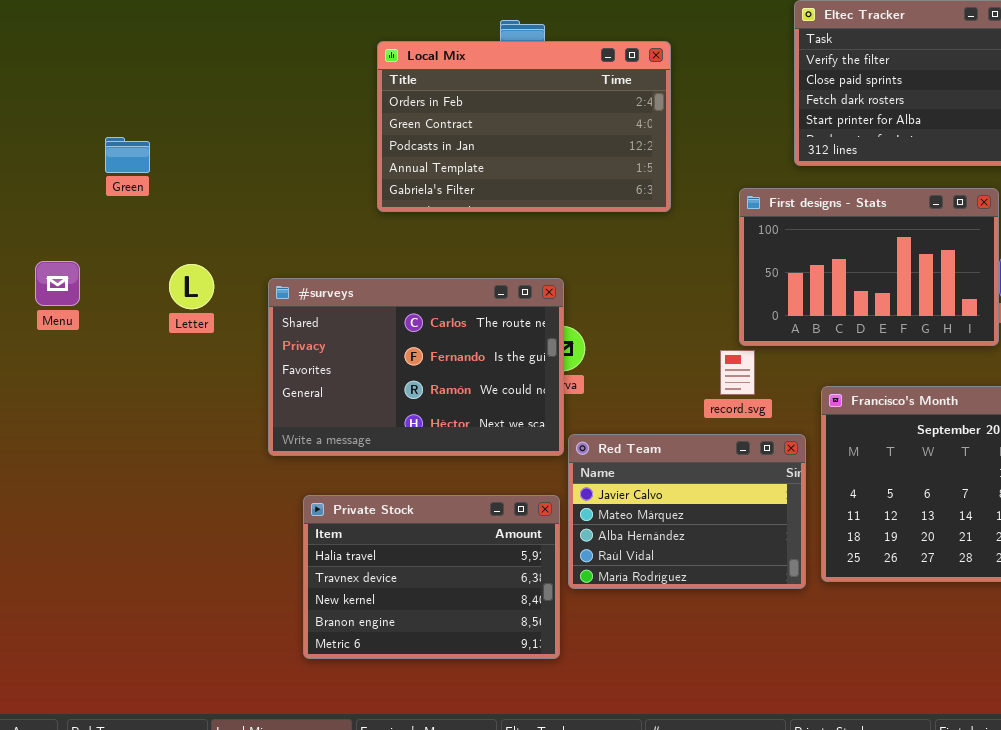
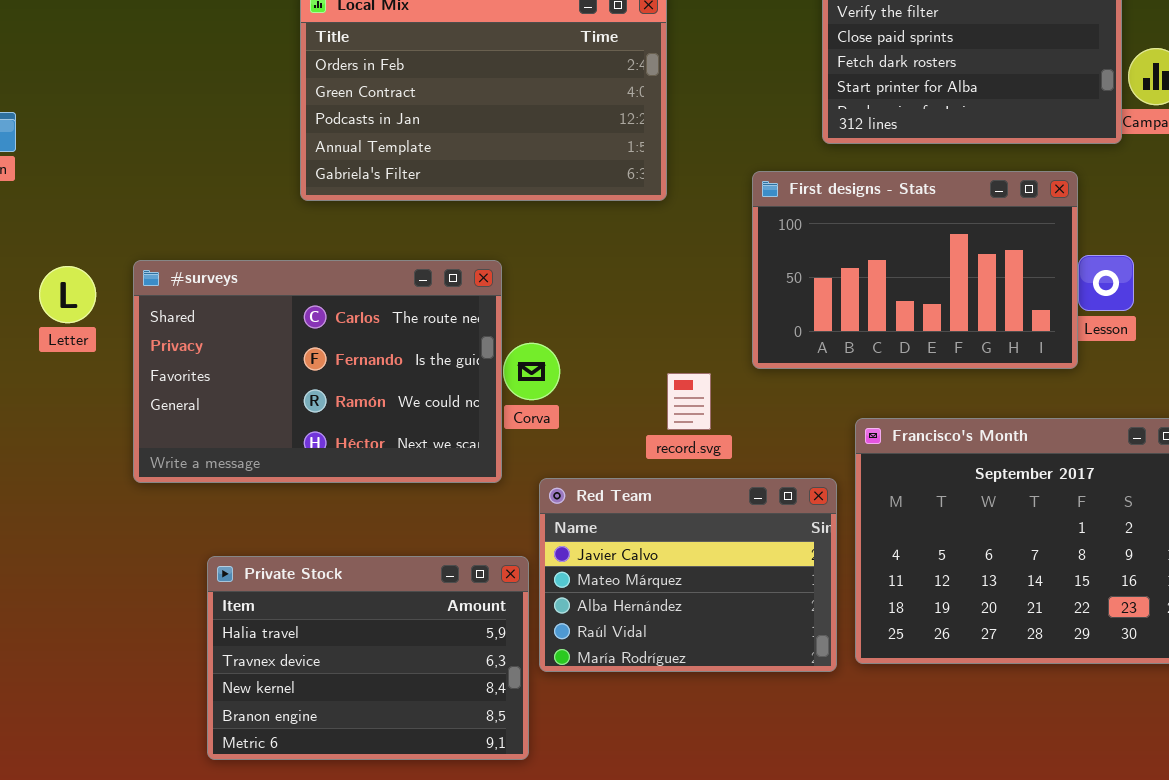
#surveys: [268,278,564,456] -> [133,260,502,483], moved
record.svg: [720,350,755,395] -> [667,373,711,430], moved

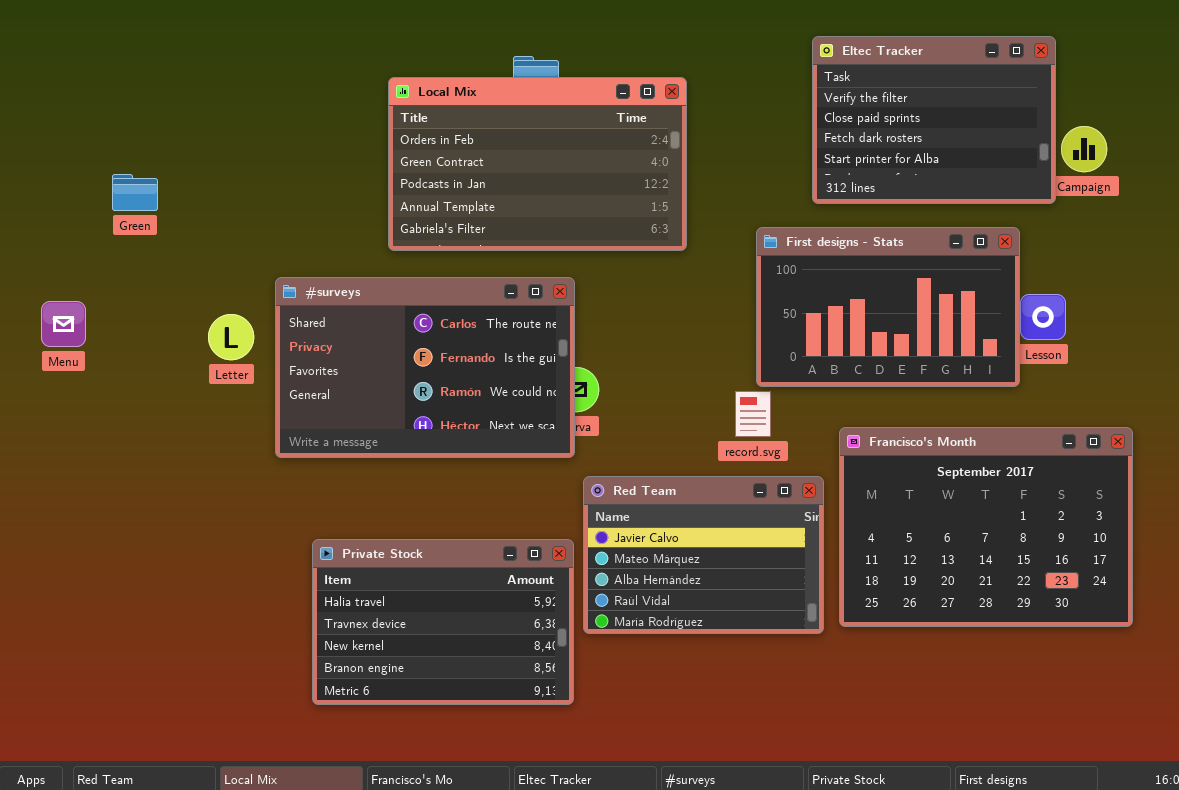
#surveys: [133,260,502,483] -> [275,277,575,458], moved
Letter: [39,266,96,323] -> [208,314,254,360], moved
record.svg: [667,373,711,430] -> [735,391,771,437], moved

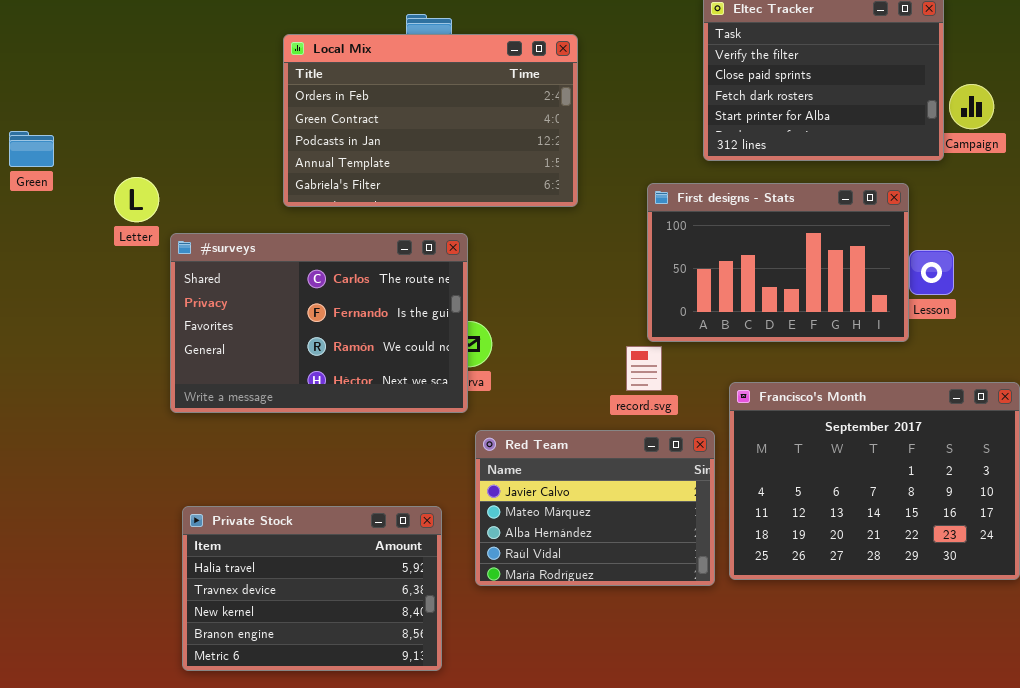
Letter: [208,314,254,360] -> [114,177,159,222], moved
Private Stock: [312,539,574,705] -> [182,506,442,671], moved

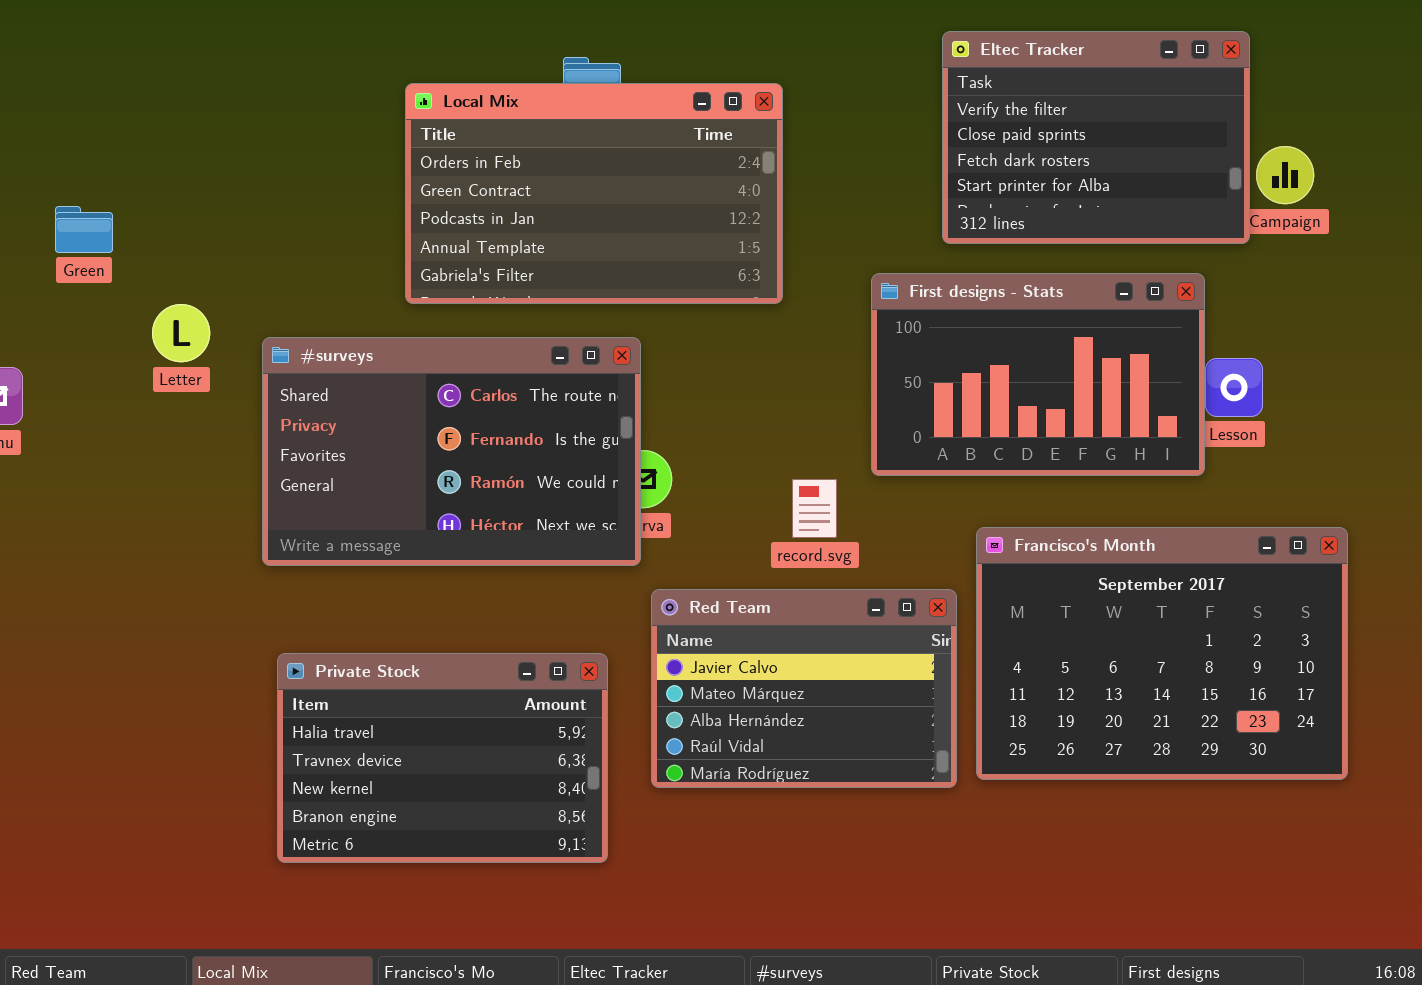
Letter: [114,177,159,222] -> [152,304,210,362], moved
record.svg: [626,346,662,391] -> [792,479,837,538], moved
Private Stock: [182,506,442,671] -> [277,653,608,863], moved

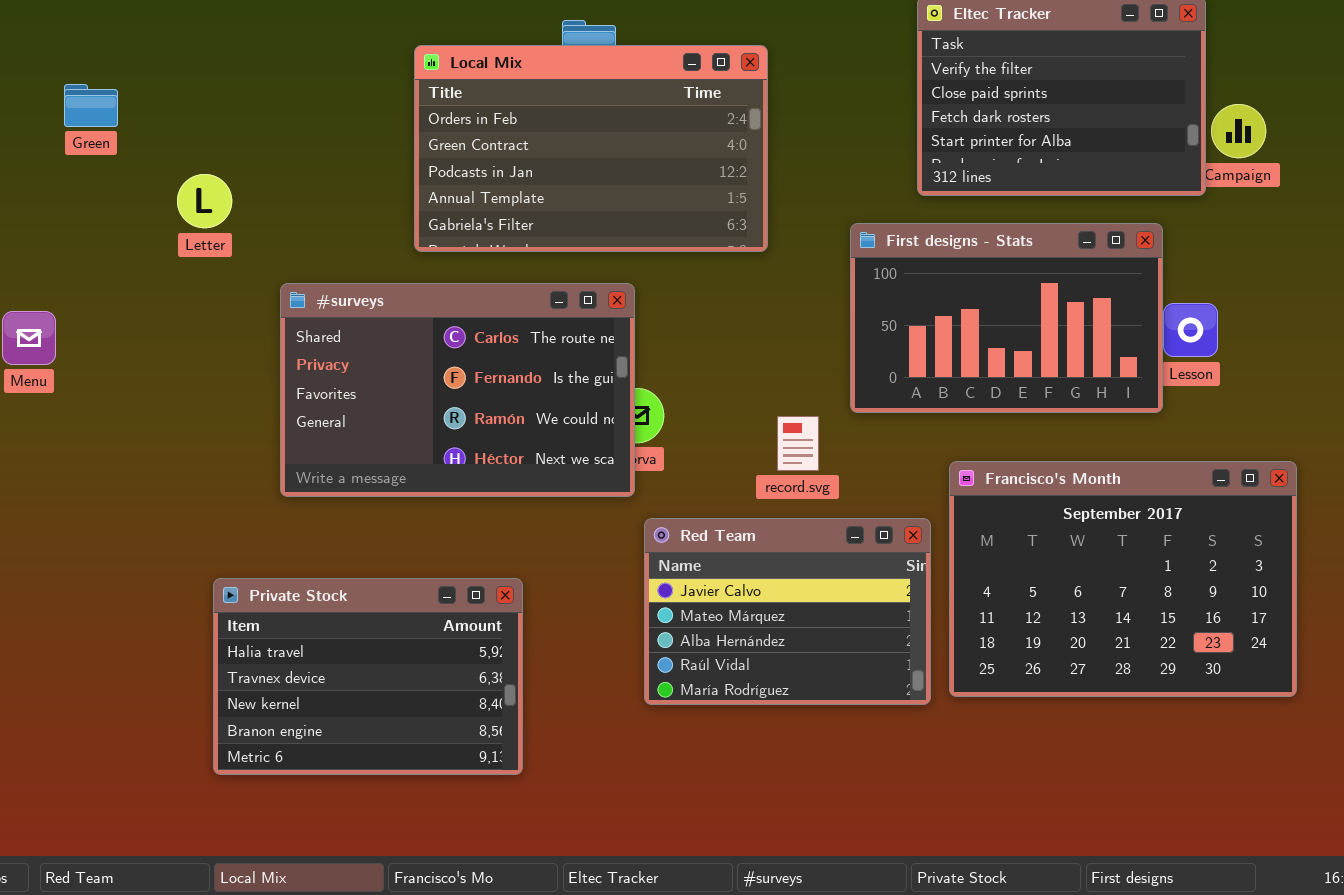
Green: [55,206,113,253] -> [64,84,118,127], moved
Letter: [152,304,210,362] -> [177,174,232,228], moved
Private Stock: [277,653,608,863] -> [213,578,523,775], moved

